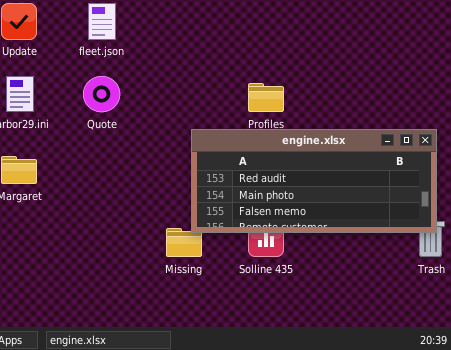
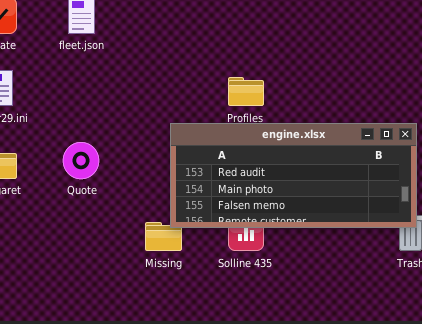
Quote: [83,76,120,112] -> [63,142,99,179], moved

